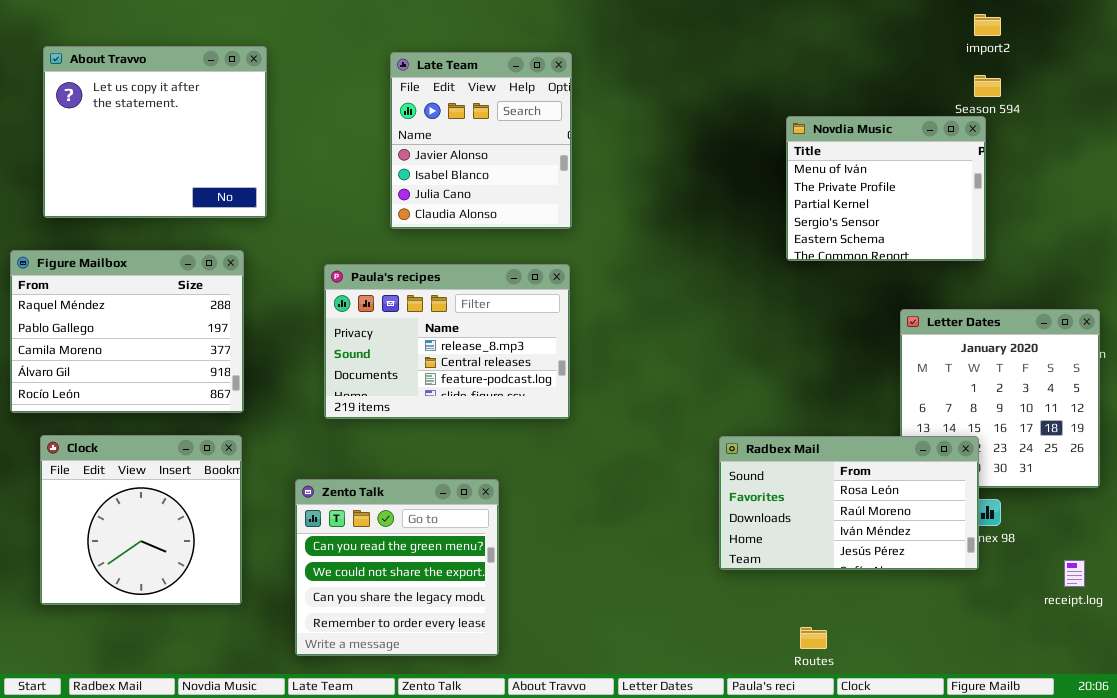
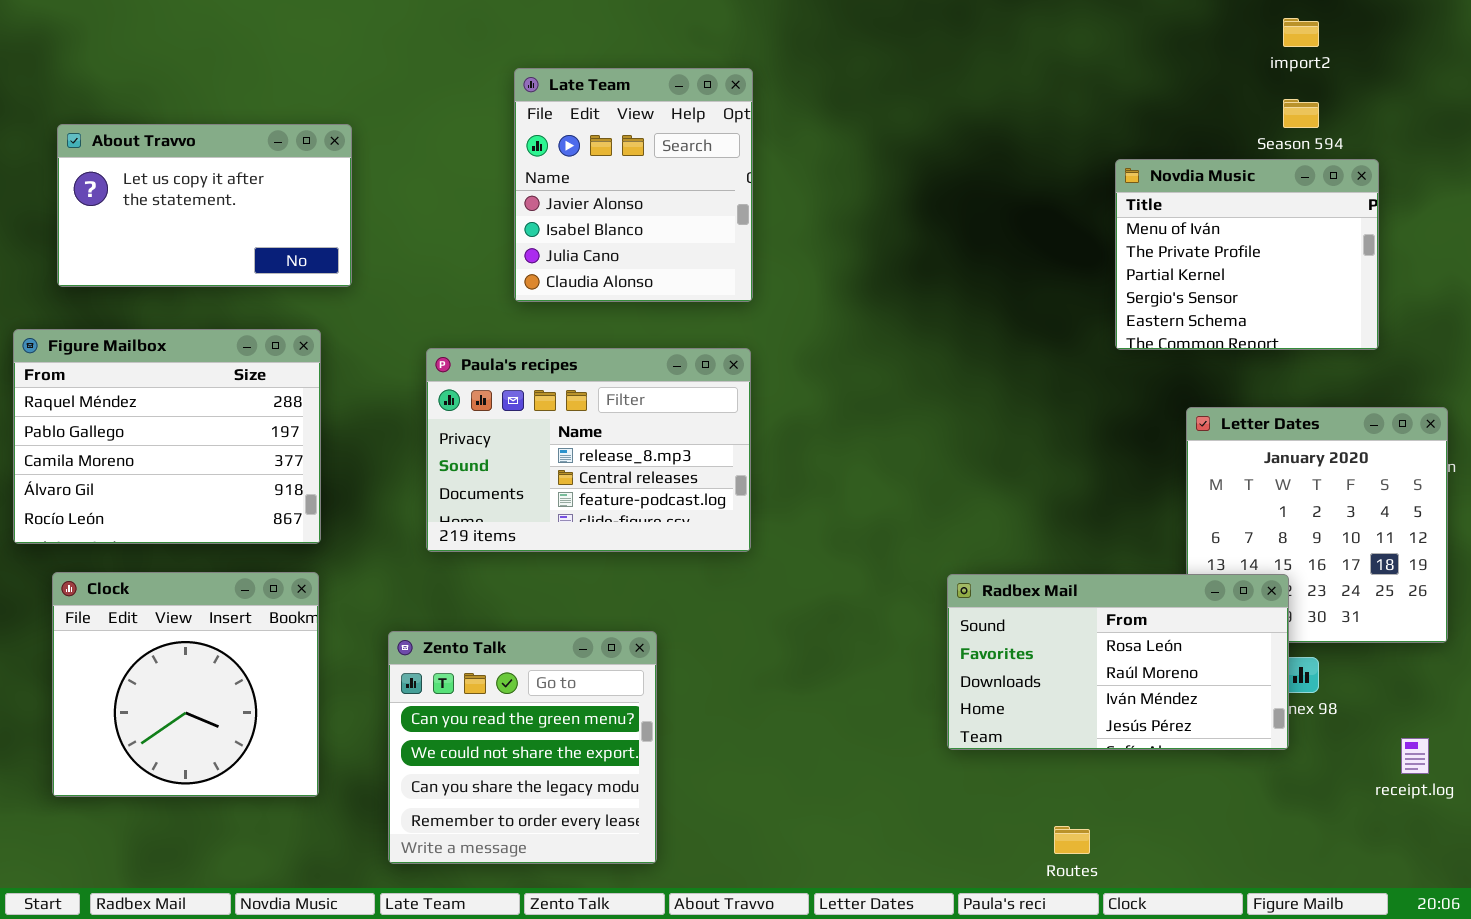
About Travvo: [43,46,267,218] -> [57,124,352,287], resized
Novdia Music: [786,116,986,261] -> [1115,159,1379,350], moved

